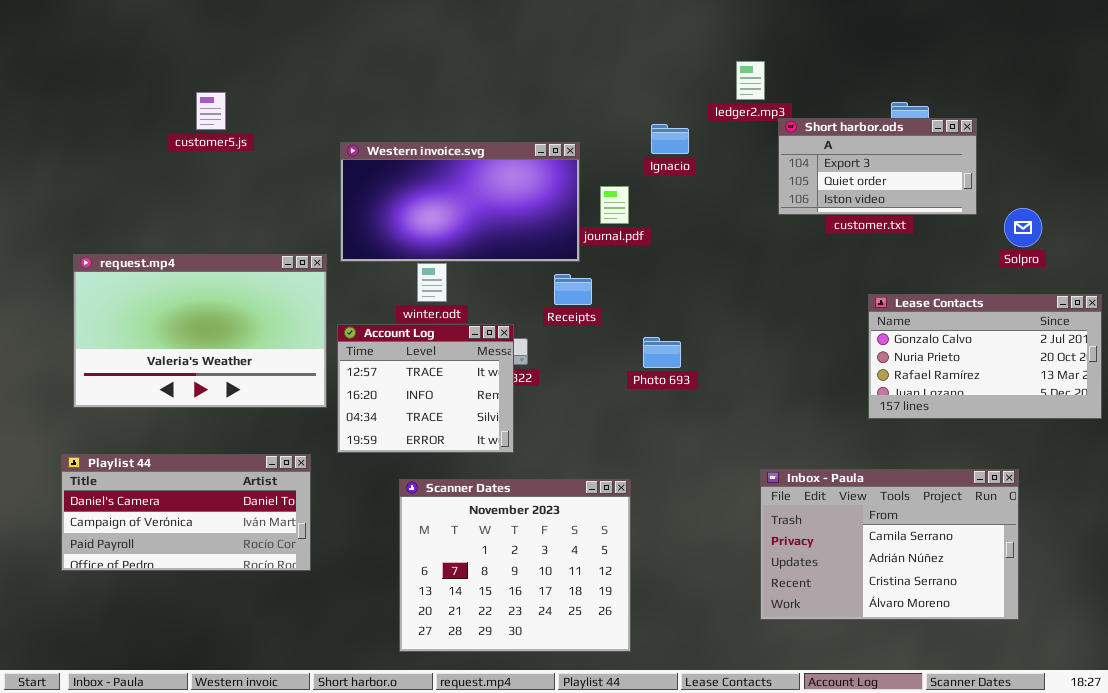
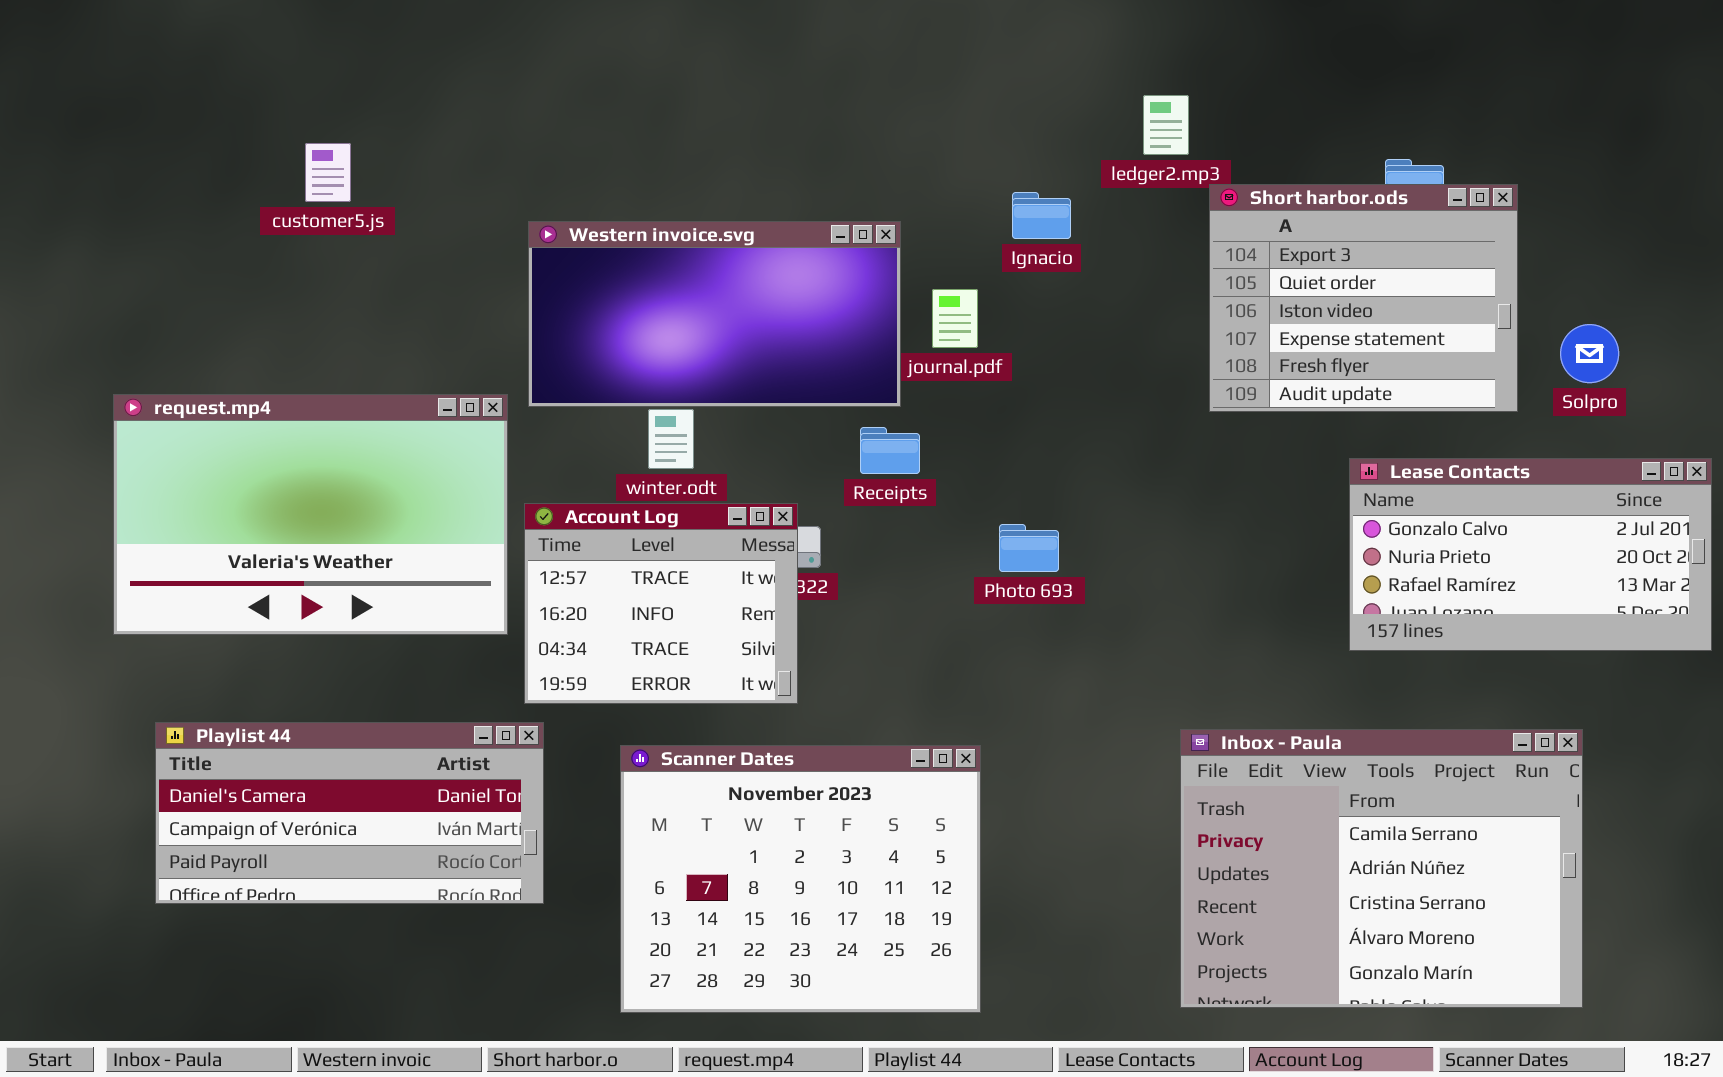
Short harbor.ods: [778,118,977,215] -> [1209,184,1518,412], resized
Playlist 44: [61,454,311,571] -> [155,722,544,904], moved
Inbox - Paula: [760,469,1019,620] -> [1180,729,1583,1008], resized

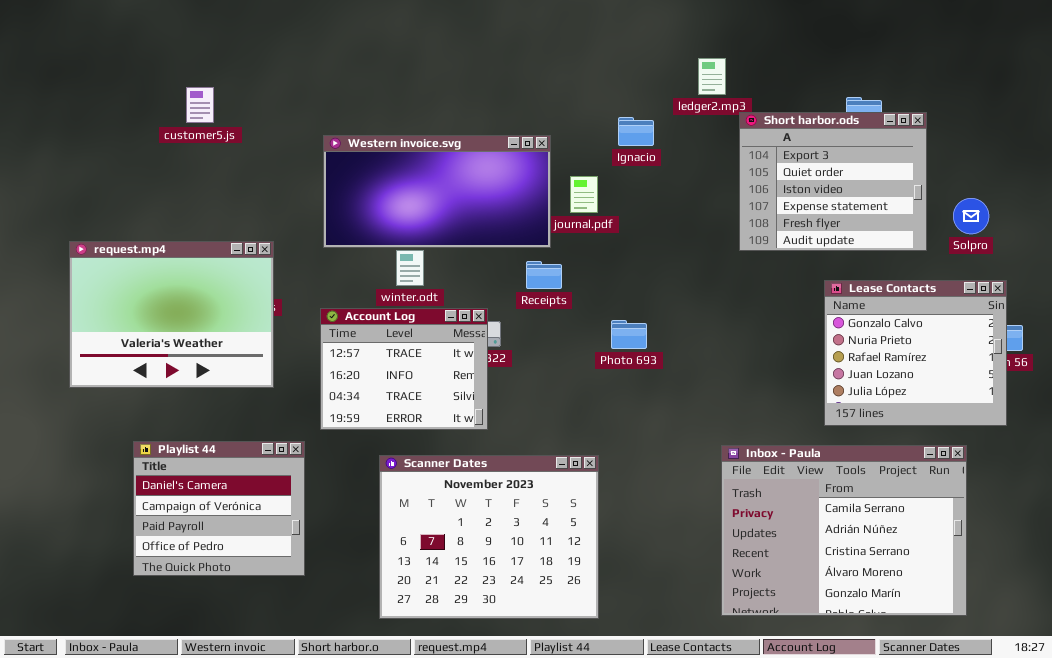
request.mp4: [113,394,508,635] -> [69,241,274,388], resized
Lease Contacts: [1349,458,1712,651] -> [824,280,1007,426], resized
Playlist 44: [155,722,544,904] -> [133,441,305,576], moved, resized

